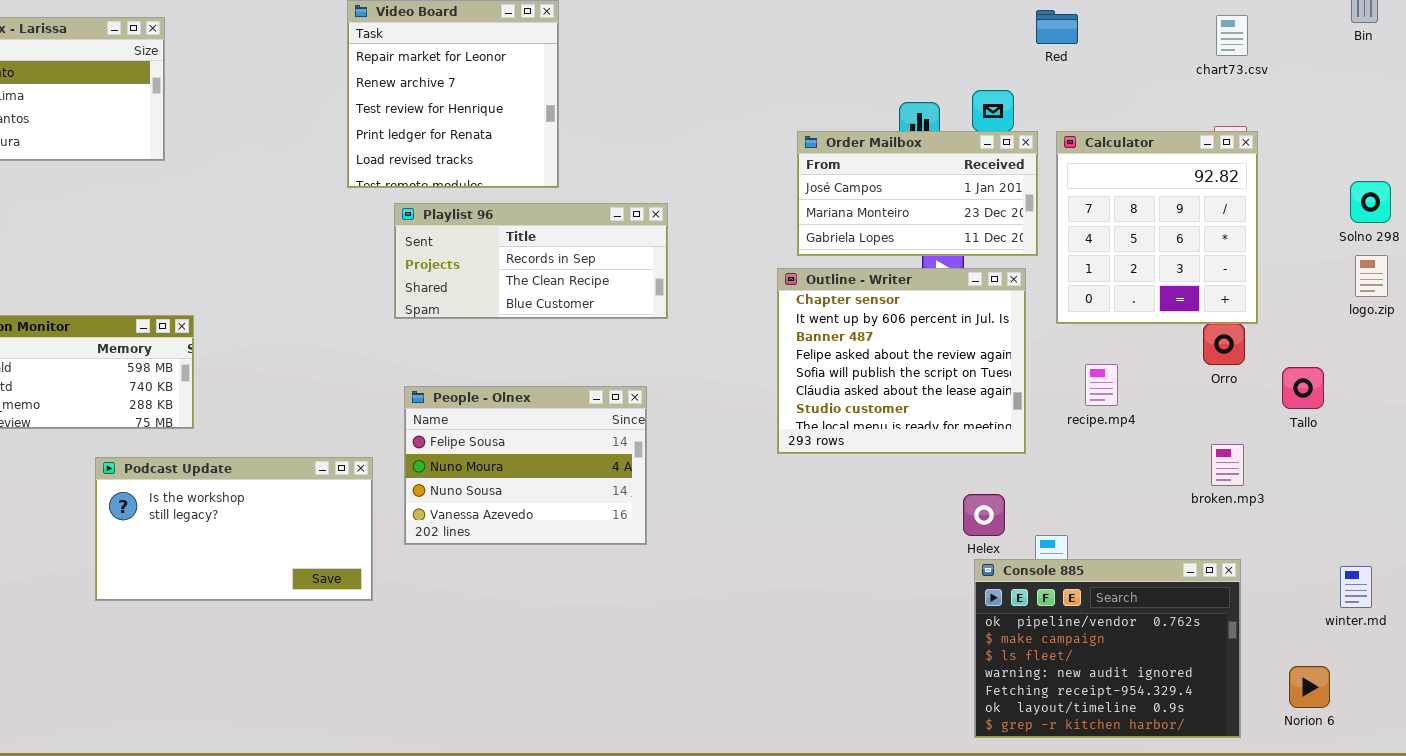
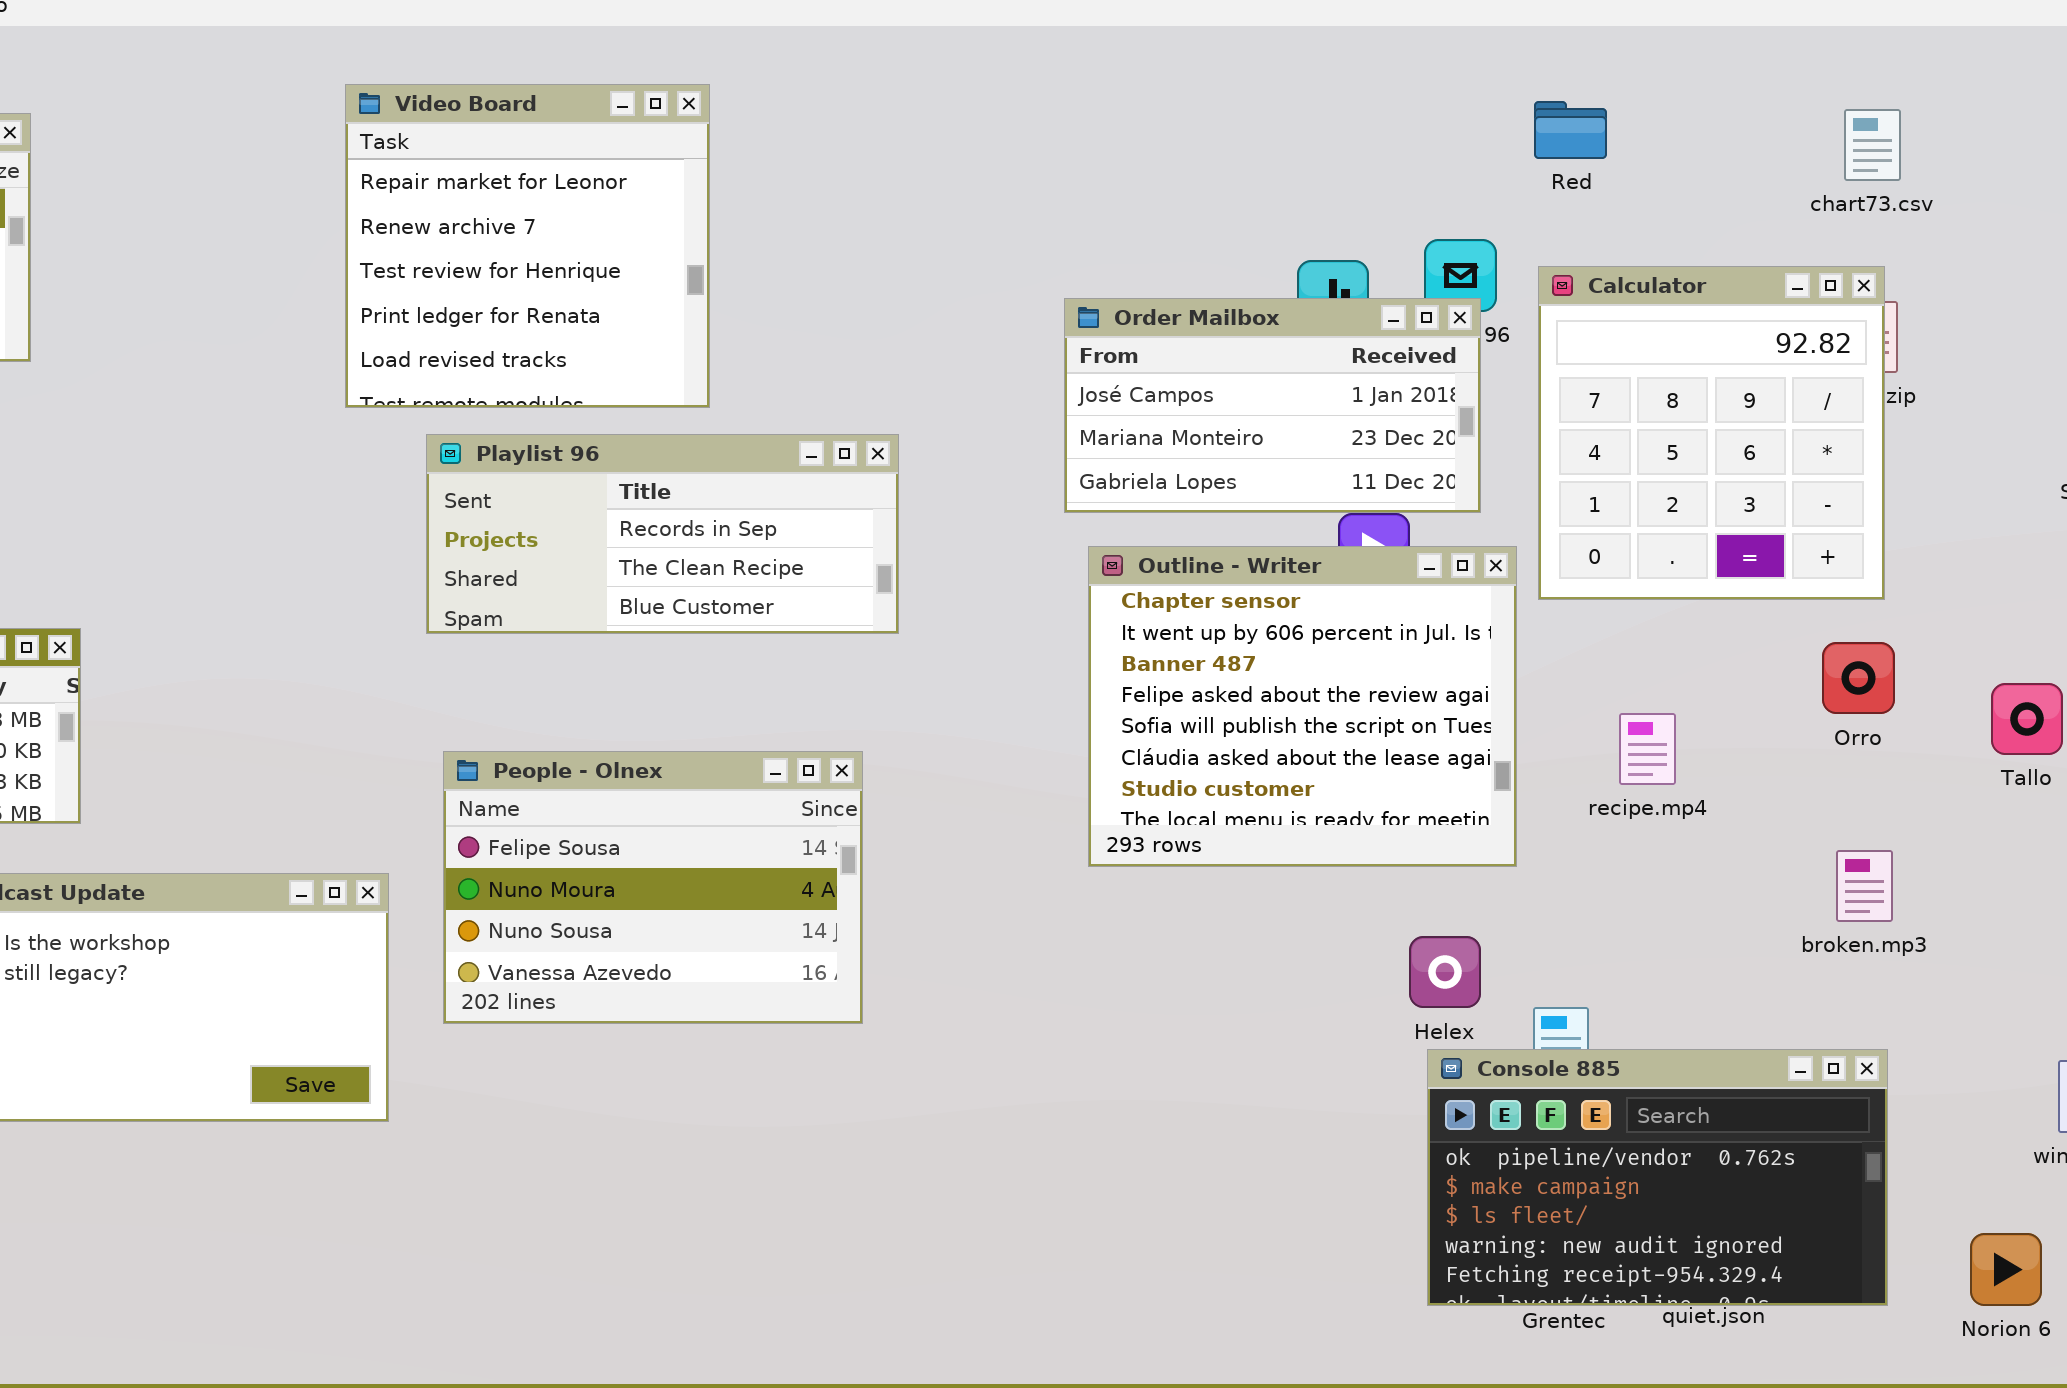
Order Mailbox: [797,131,1038,256] -> [1064,298,1481,513], moved
Calculator: [1056,131,1258,324] -> [1538,266,1885,600], moved
Tallo: [1282,367,1324,409] -> [1991,683,2063,755], moved
Console 885: [974,559,1241,738] -> [1427,1049,1888,1306], resized

